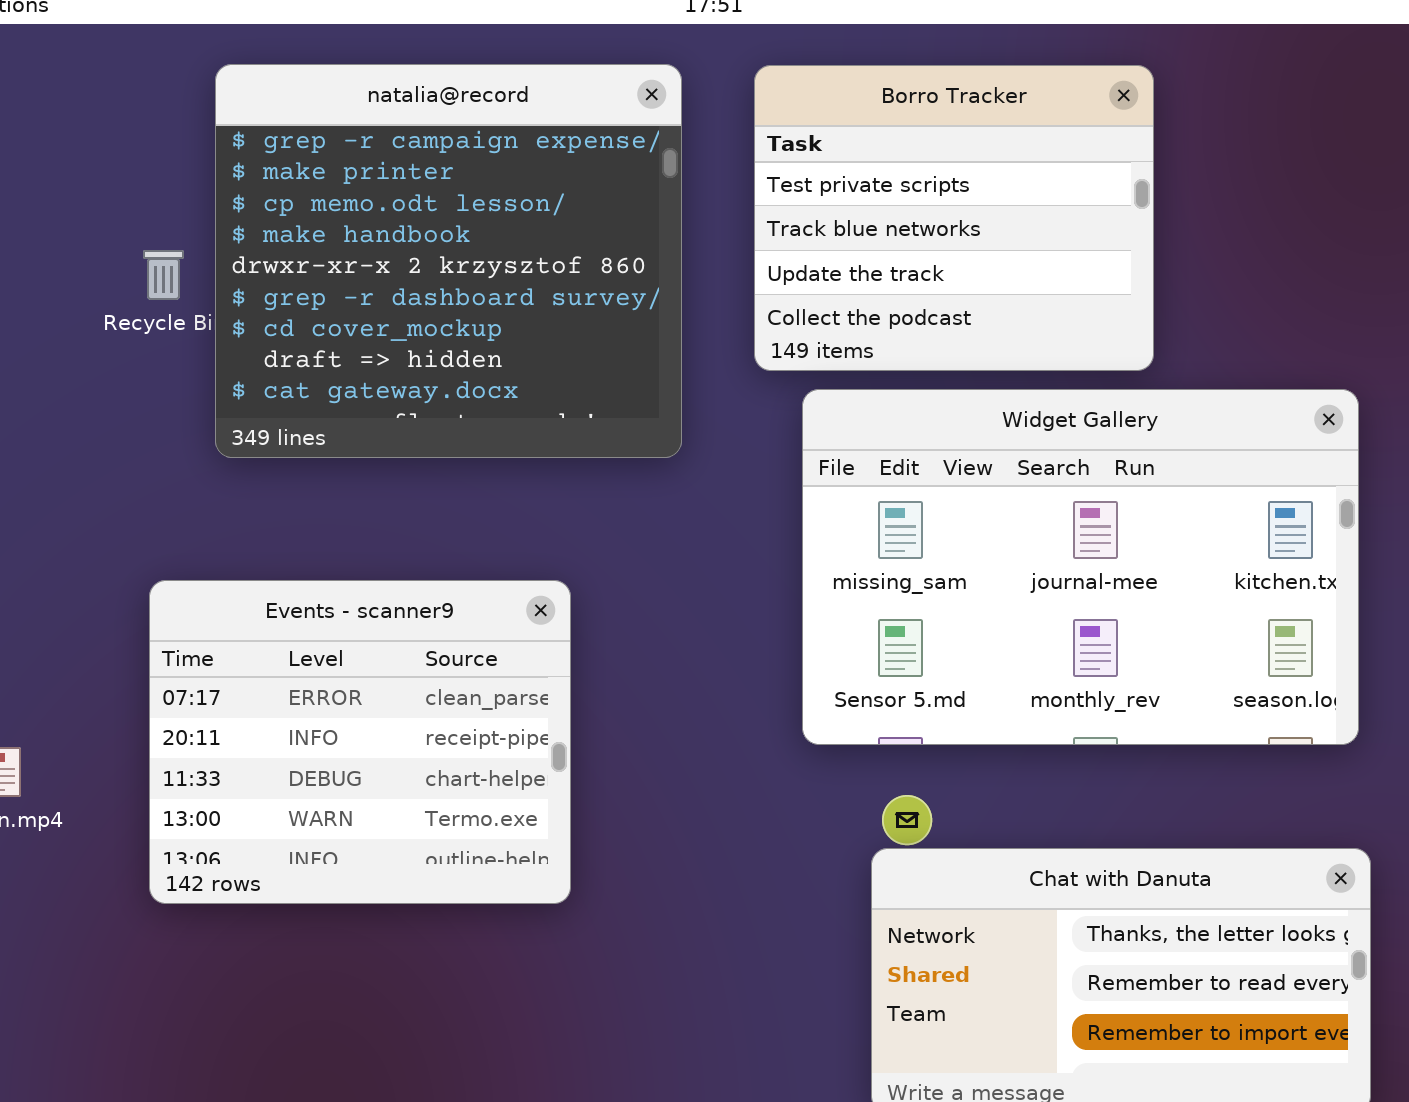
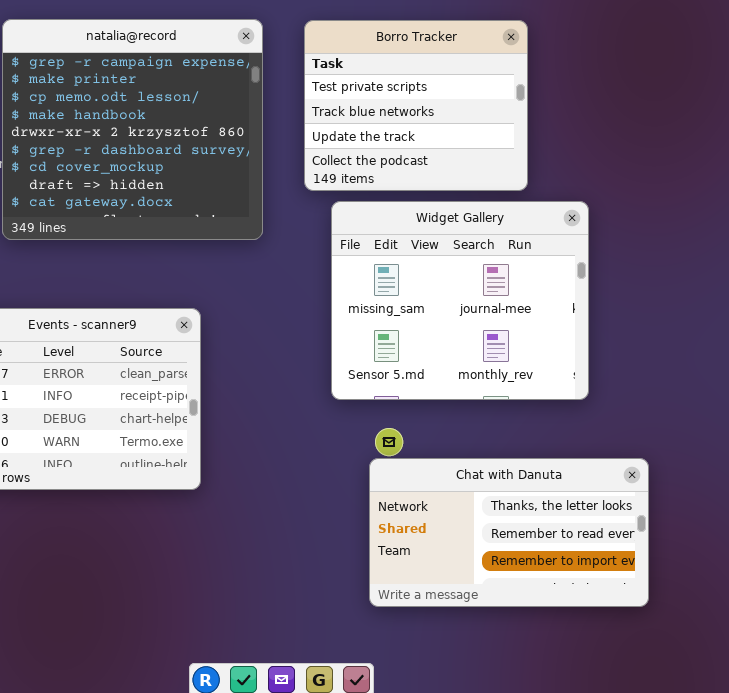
Widget Gallery: [802,389,1359,745] -> [331,201,589,400], resized

